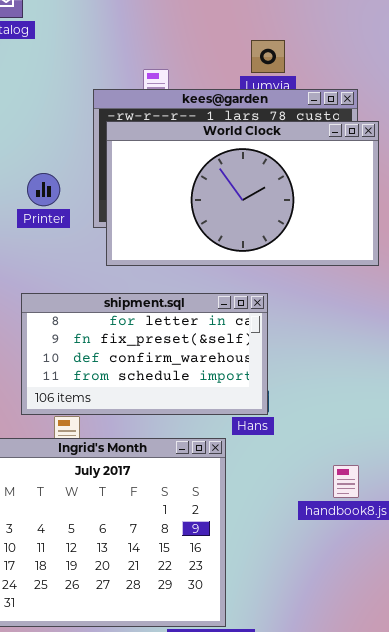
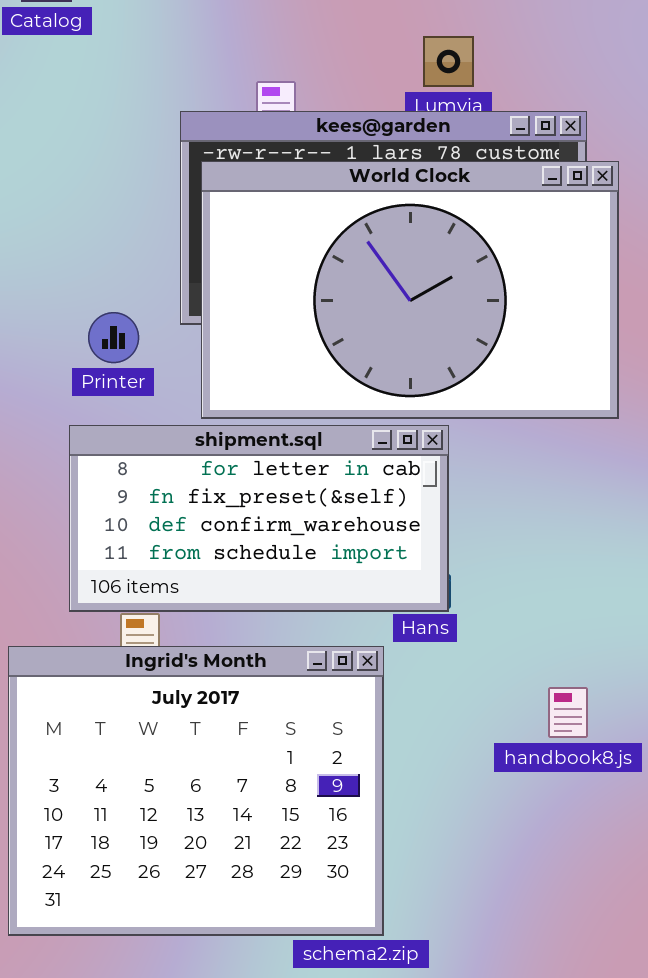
World Clock: [106,121,379,266] -> [201,161,619,419], resized
Printer: [27,173,60,206] -> [88,312,139,363], moved

